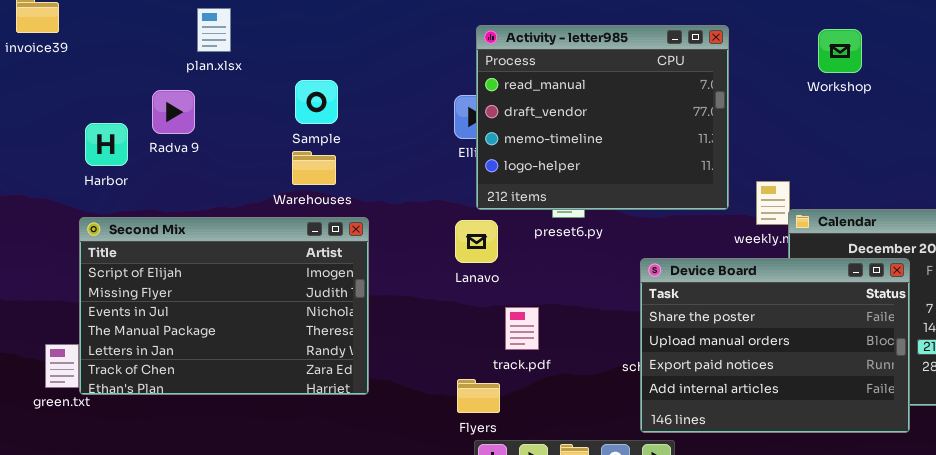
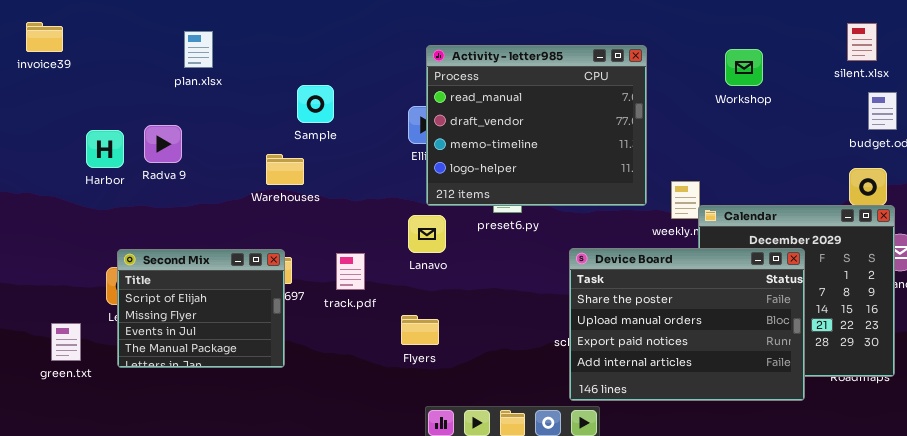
Sample: [295,80,338,124] -> [297,85,334,123], moved
Radva 9: [152,90,195,134] -> [144,125,182,163], moved
Second Mix: [79,217,369,395] -> [117,249,285,368], moved, resized
track.pdf: [505,307,539,350] -> [336,253,365,290], moved
Flyers: [457,379,500,413] -> [401,315,439,345], moved

